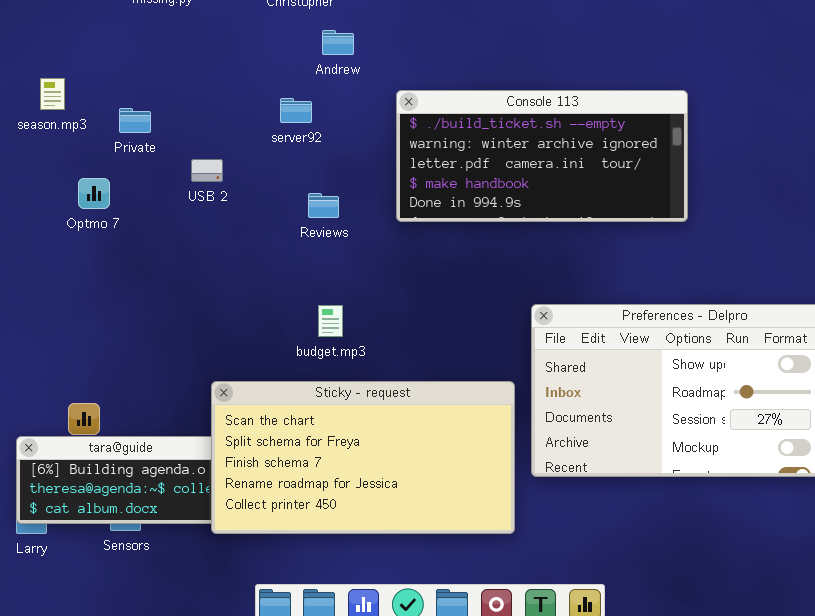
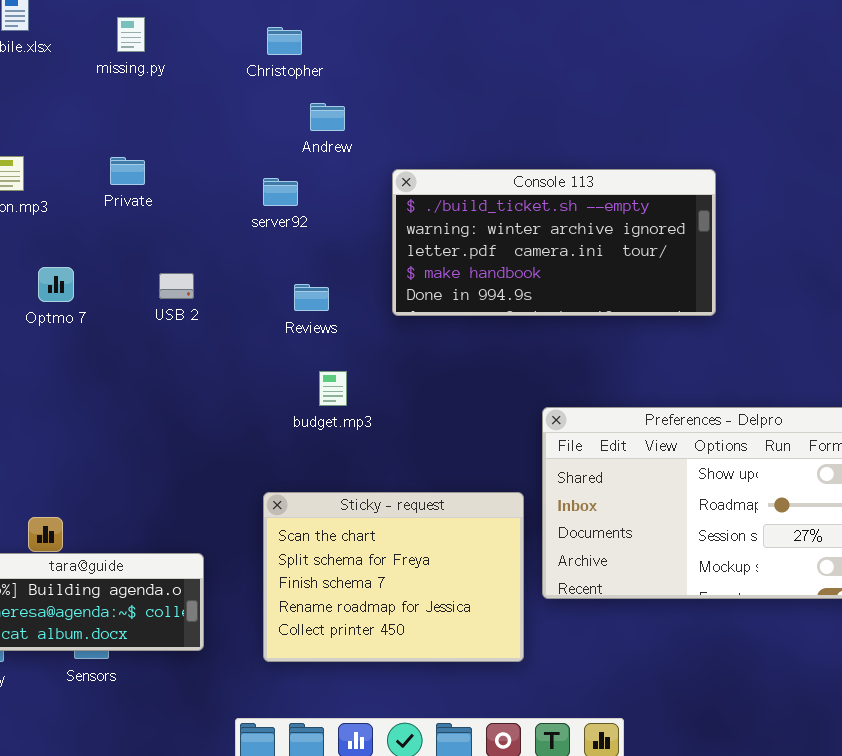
Private: [119,108,151,133] -> [110,157,145,185], moved
USB 2: [191,159,223,182] -> [159,273,194,299], moved
budget.mp3: [318,305,343,337] -> [319,371,347,406], moved
Sticky - request: [211,381,515,534] -> [263,492,524,662], resized

